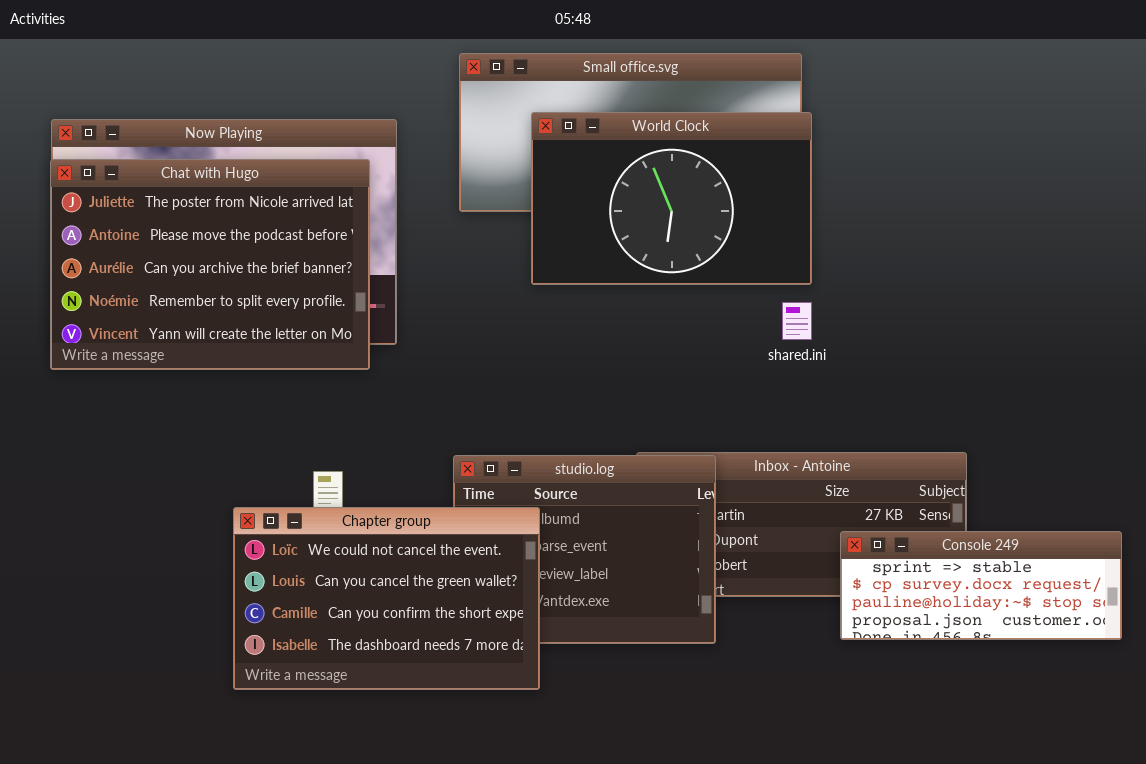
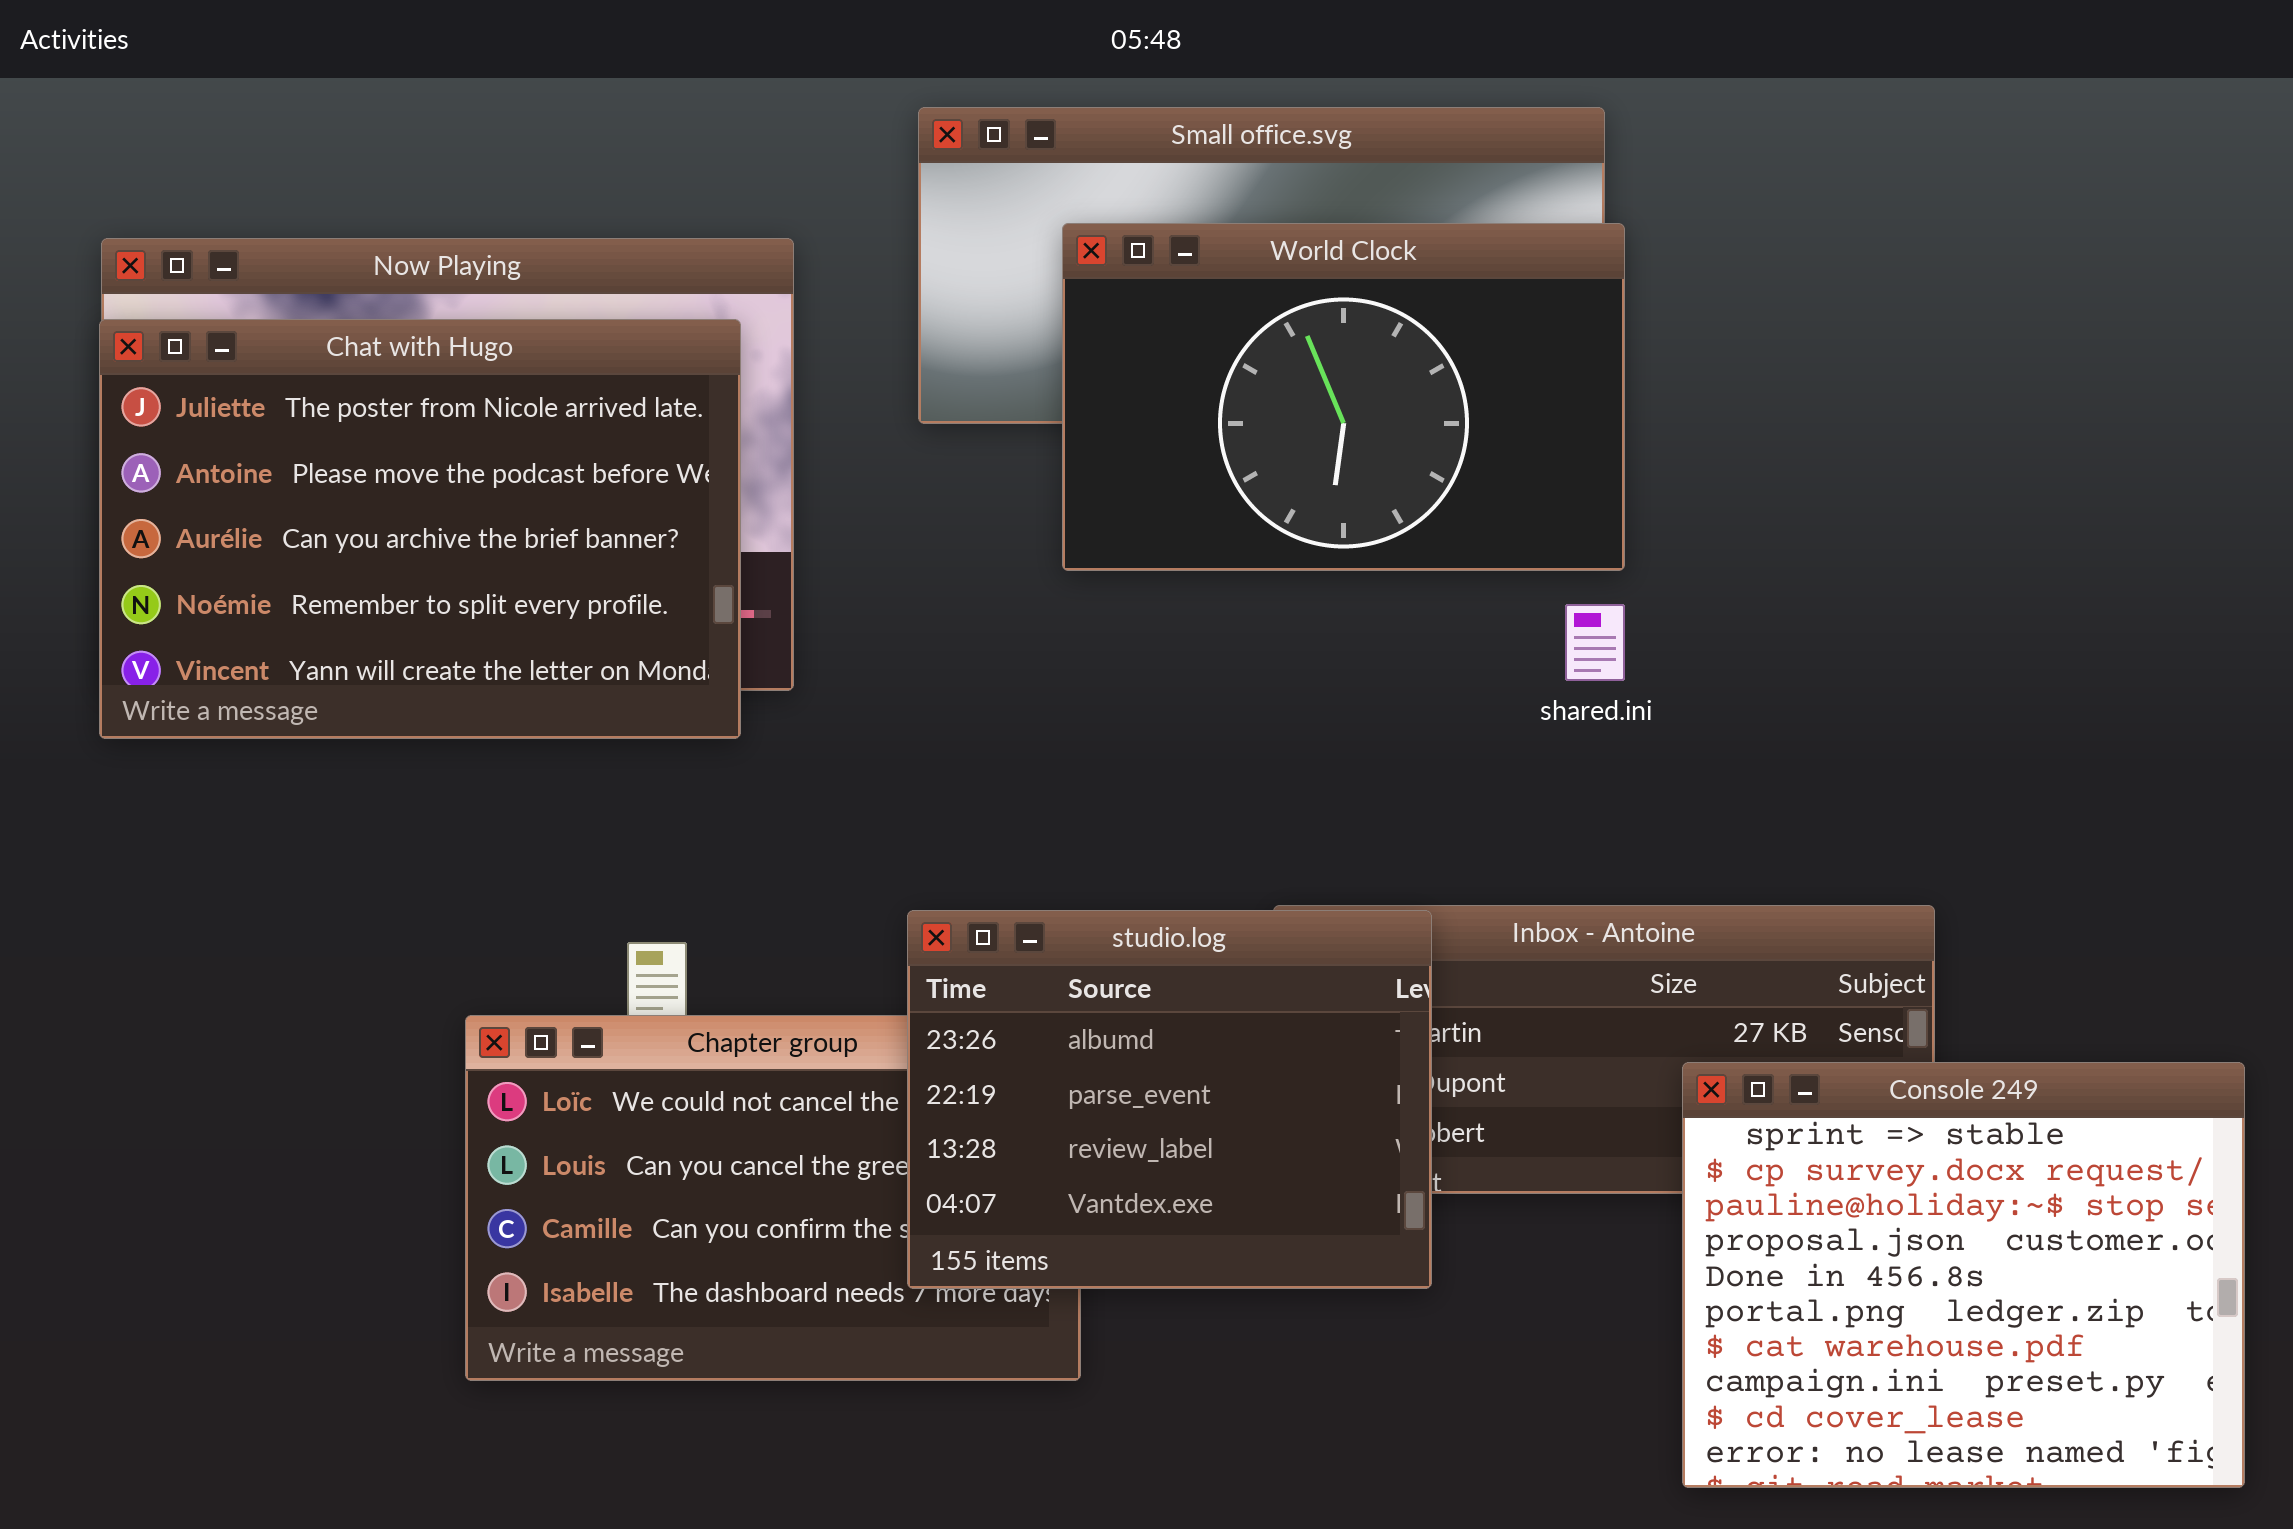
studio.log: [453,455,716,644] -> [907,910,1432,1289], raised
Console 249: [840,531,1122,640] -> [1682,1062,2245,1488], resized

